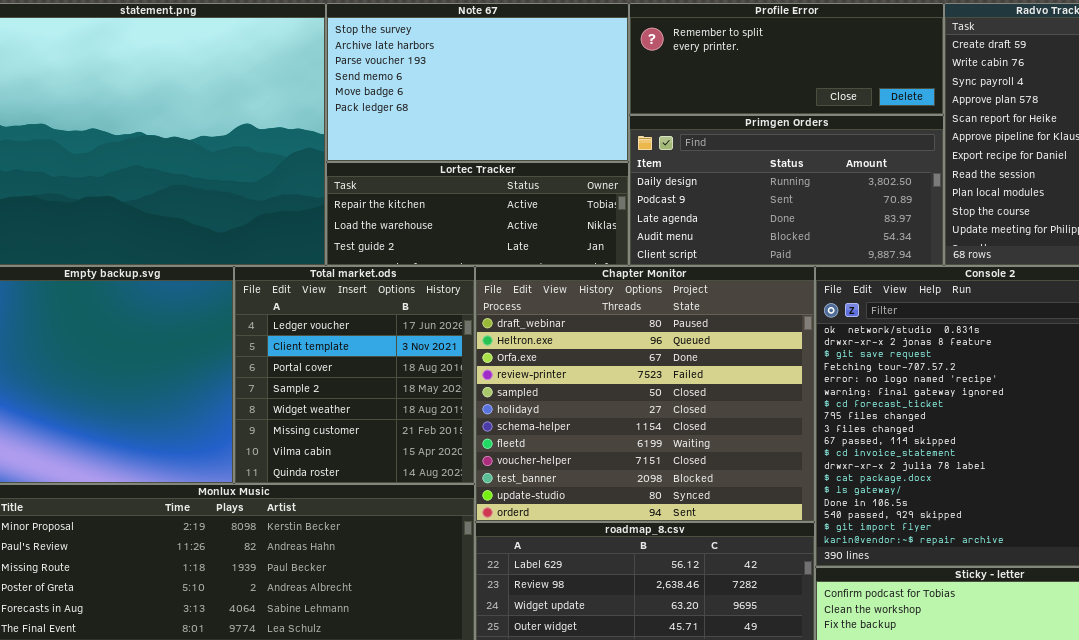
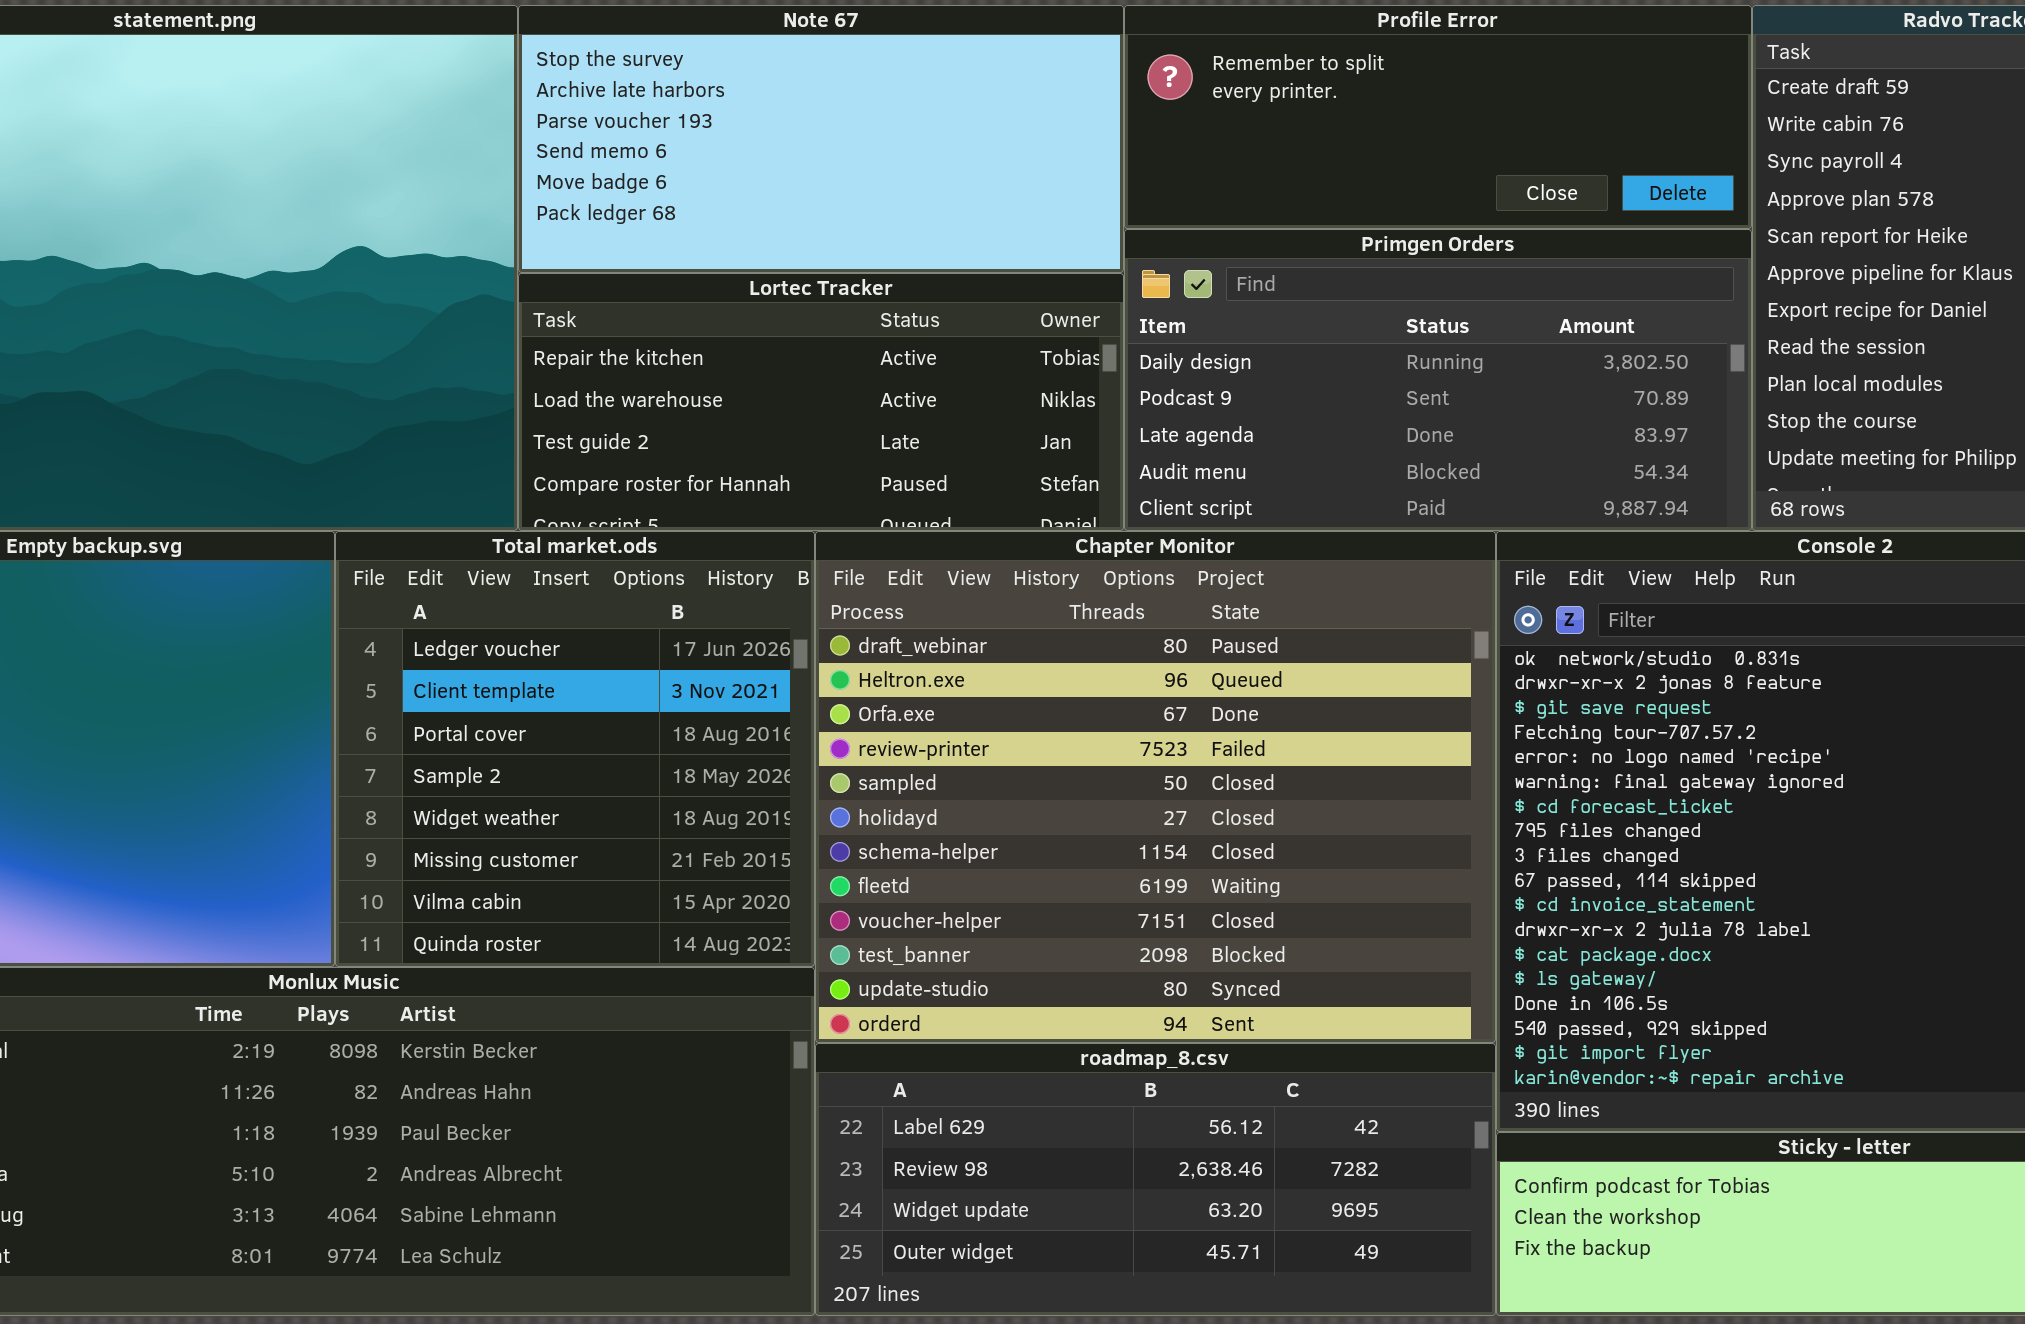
Note 67: [326,3,629,162] -> [518,5,1124,273], resized
Lortec Tracker: [326,162,629,266] -> [518,273,1124,531], resized

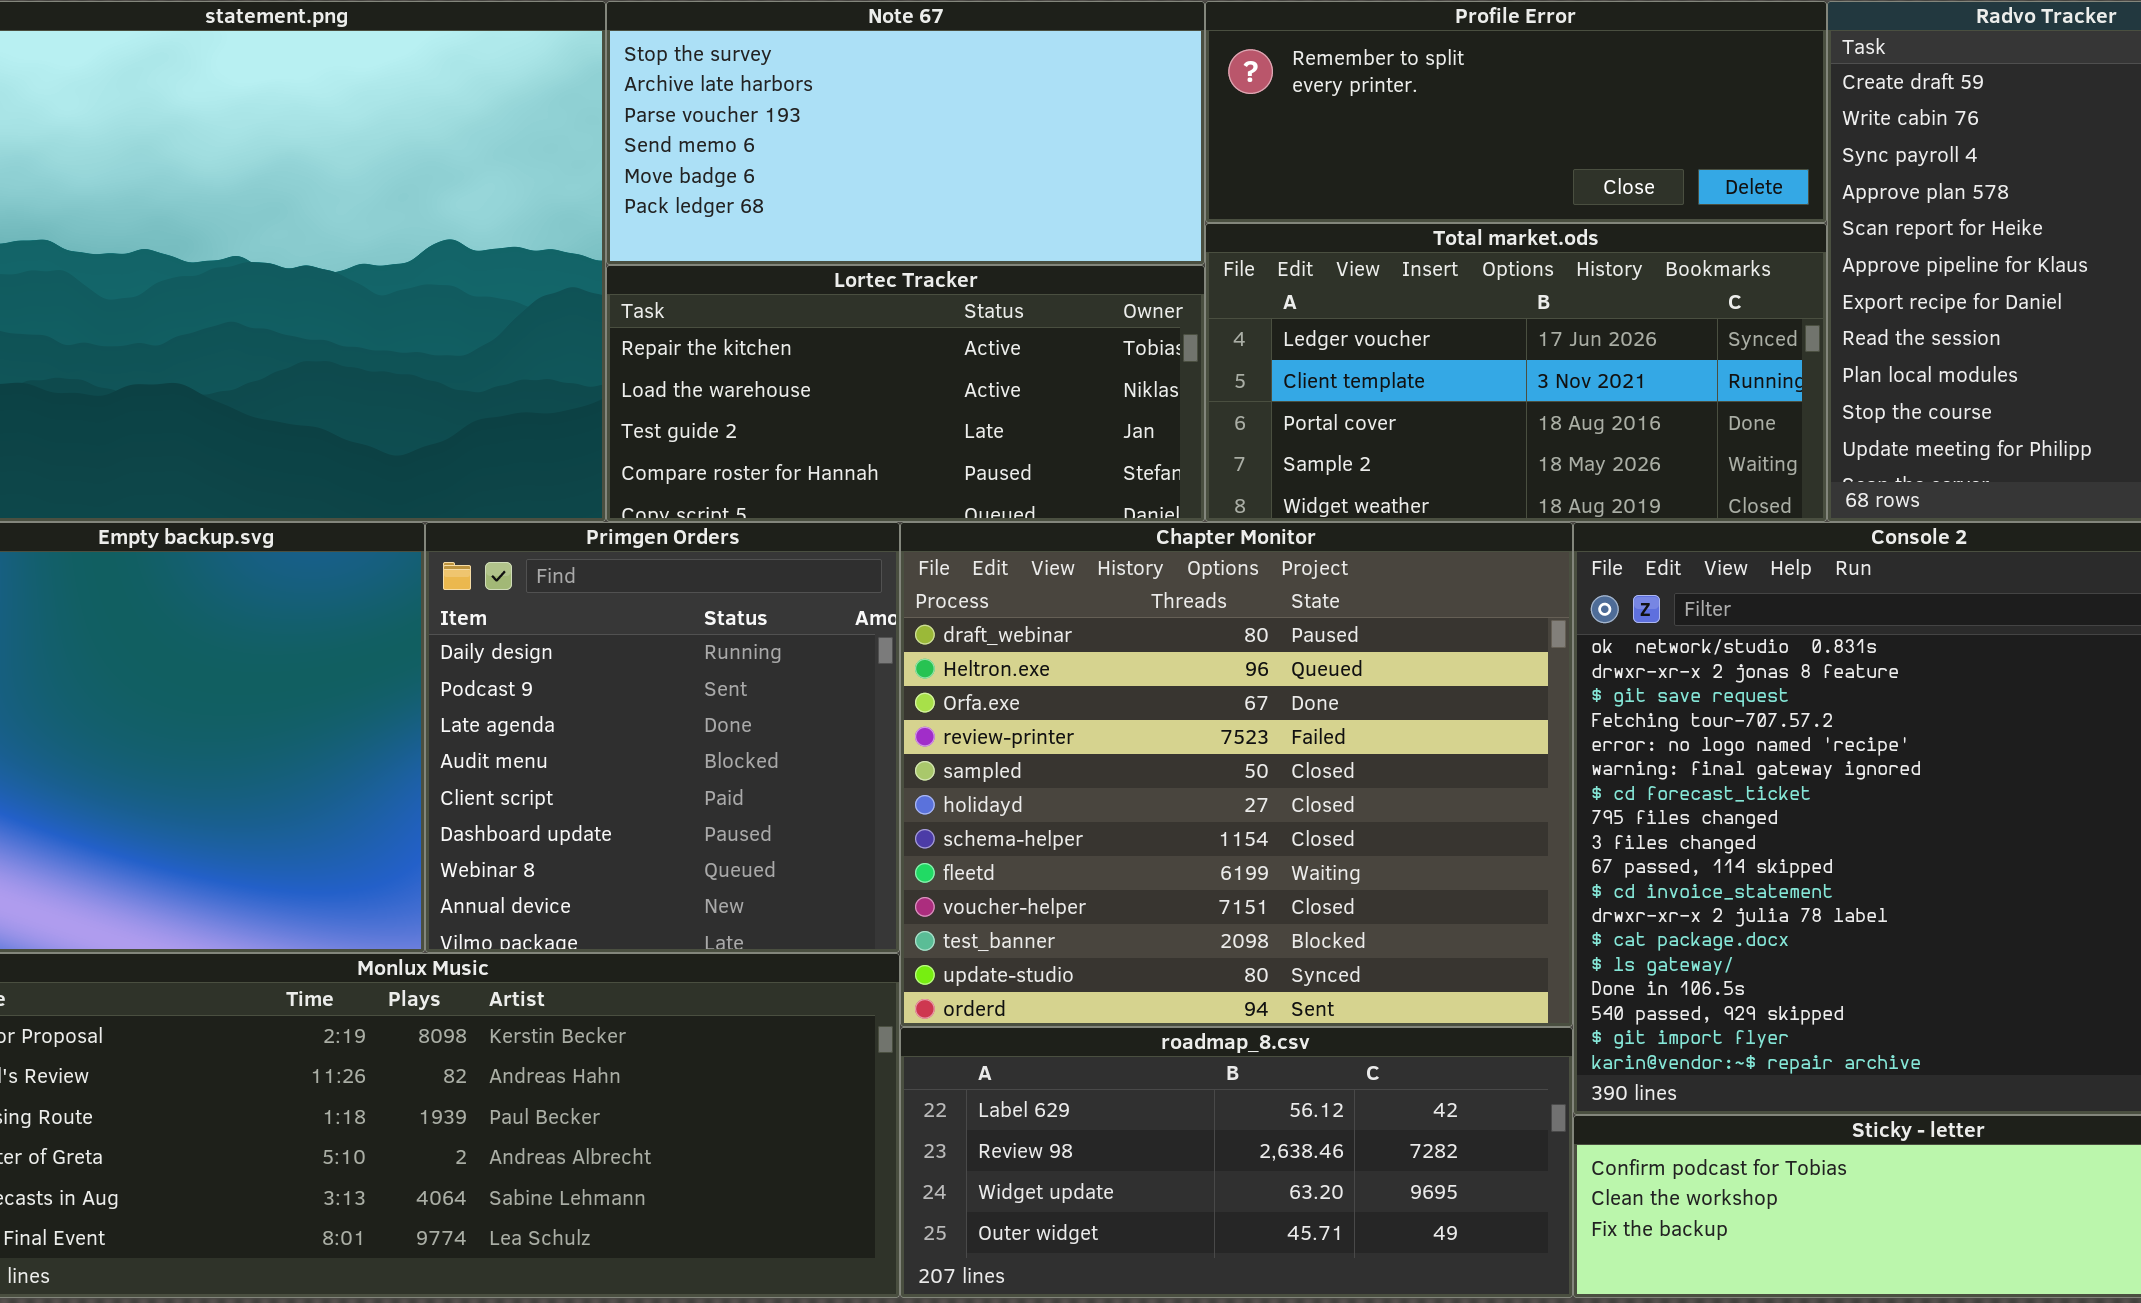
Primgen Orders: [1124,229,1752,531] -> [425,522,900,953], moved, resized
Total market.ods: [335,531,815,967] -> [1205,223,1827,522], moved, resized

